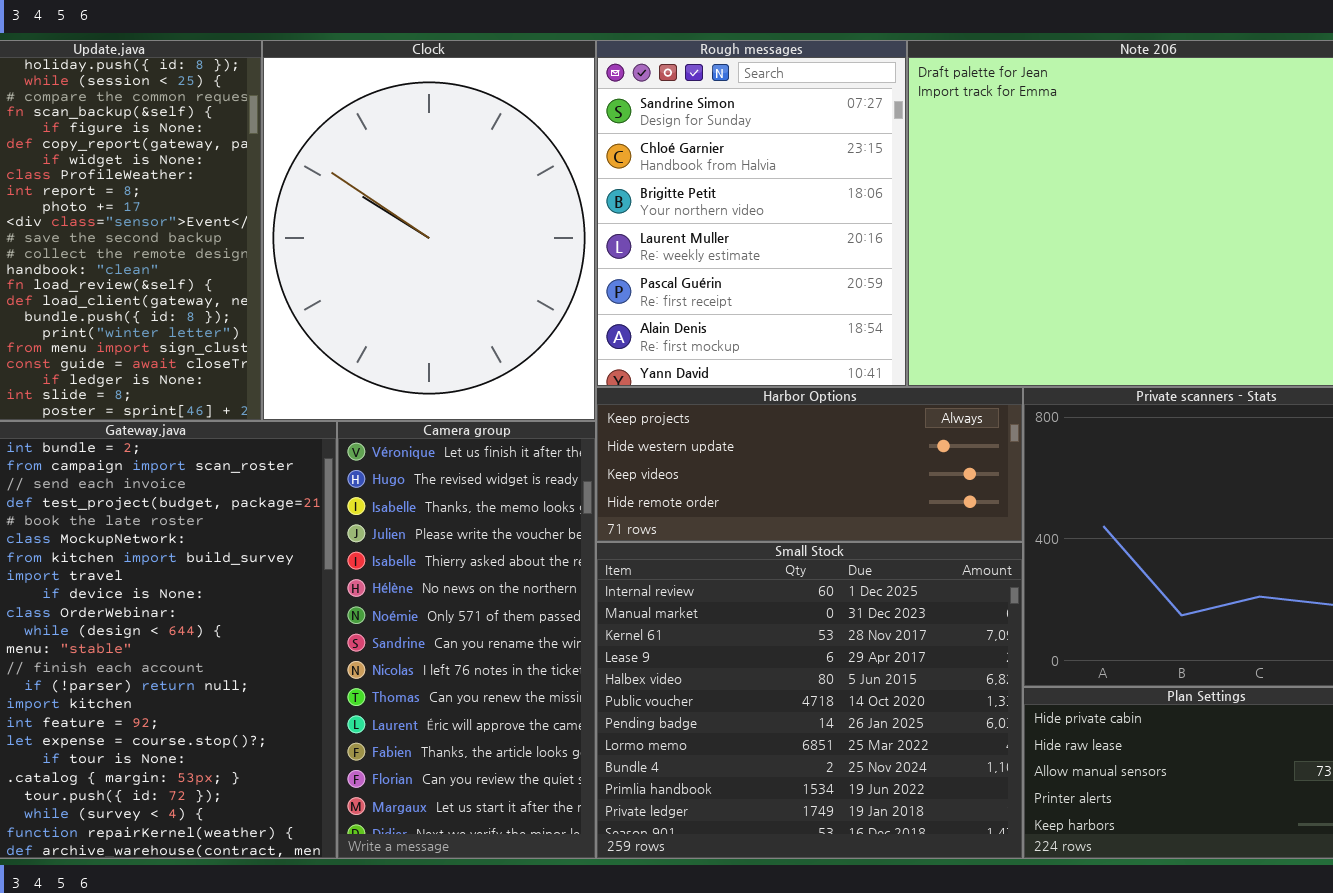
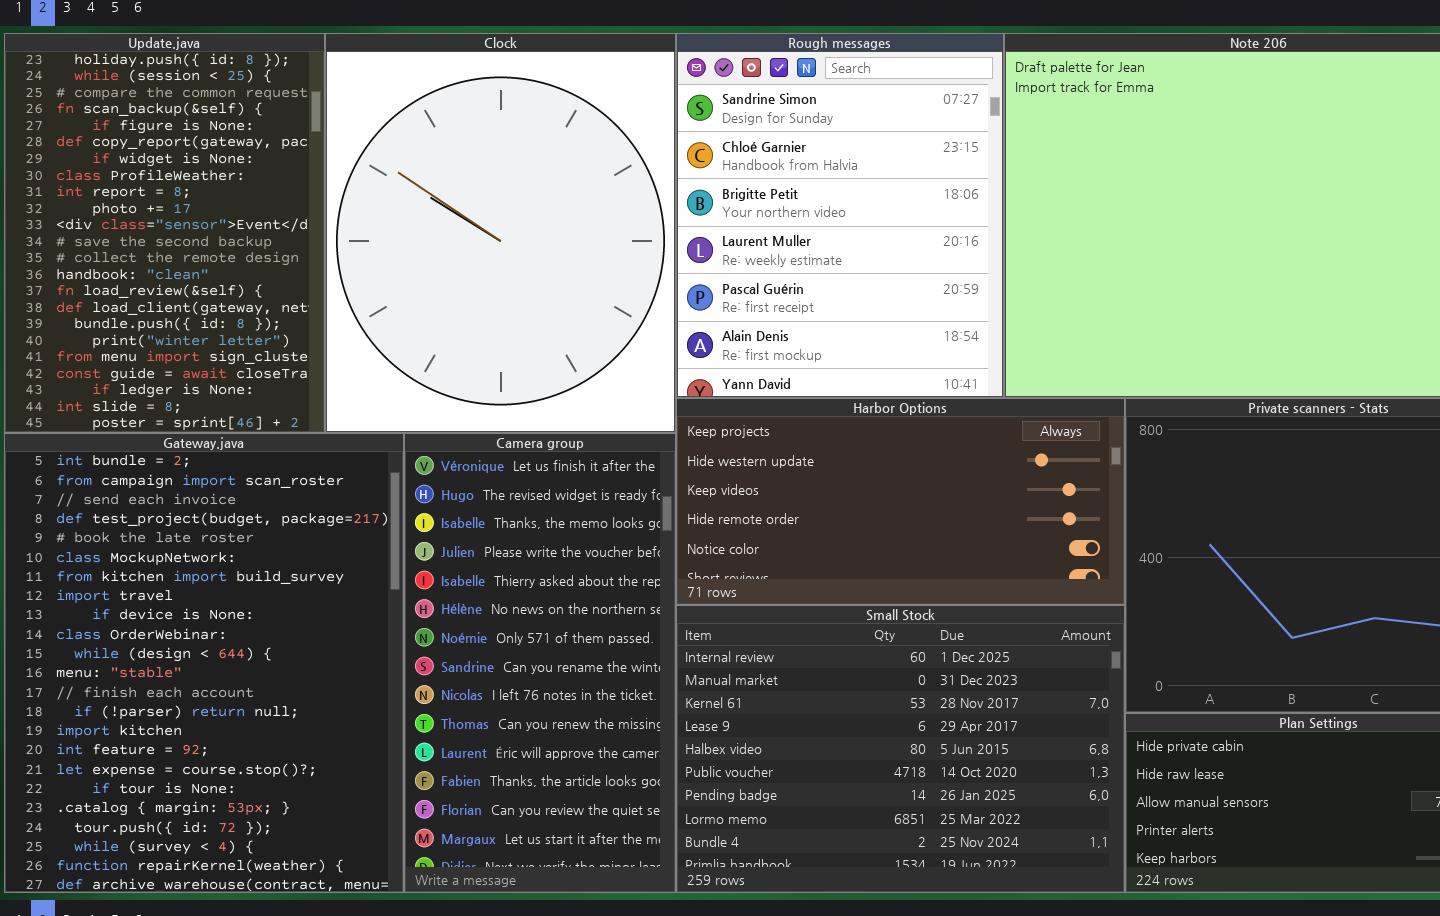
Harbor Options: [596,387,1023,542] -> [676,398,1125,605], resized
Small Stock: [596,542,1023,859] -> [676,605,1125,893], resized

